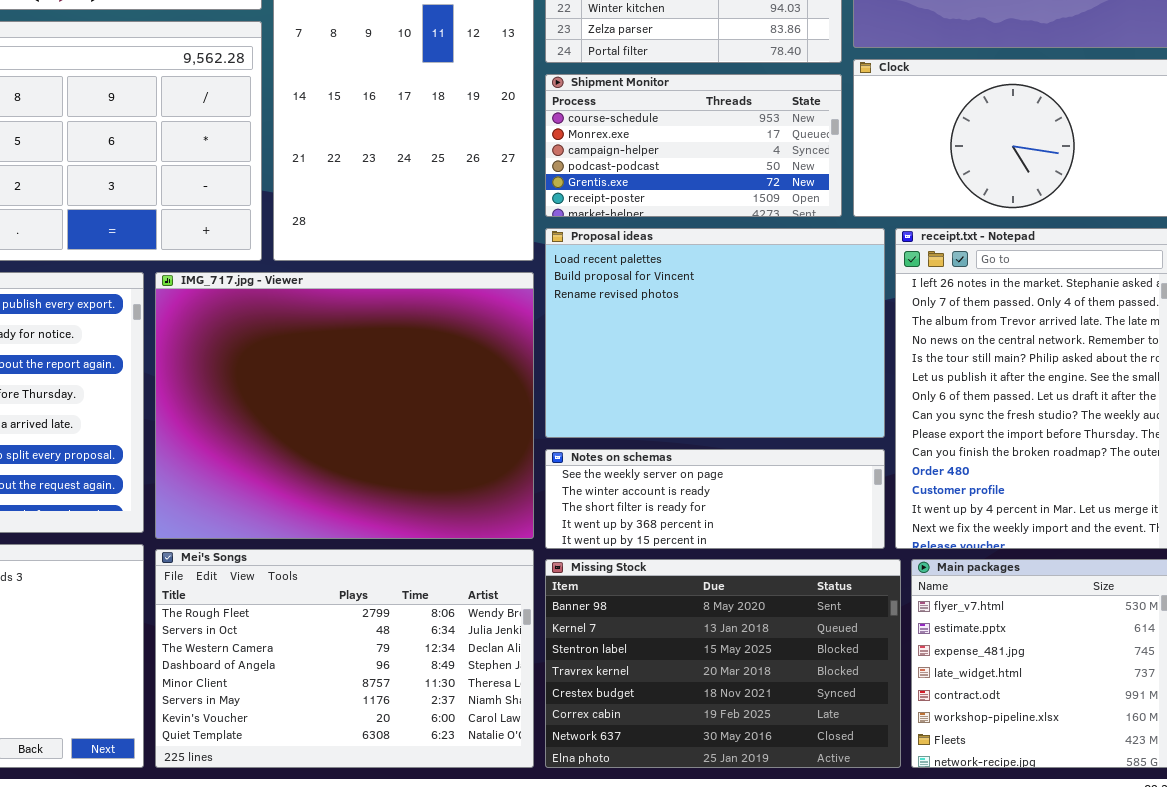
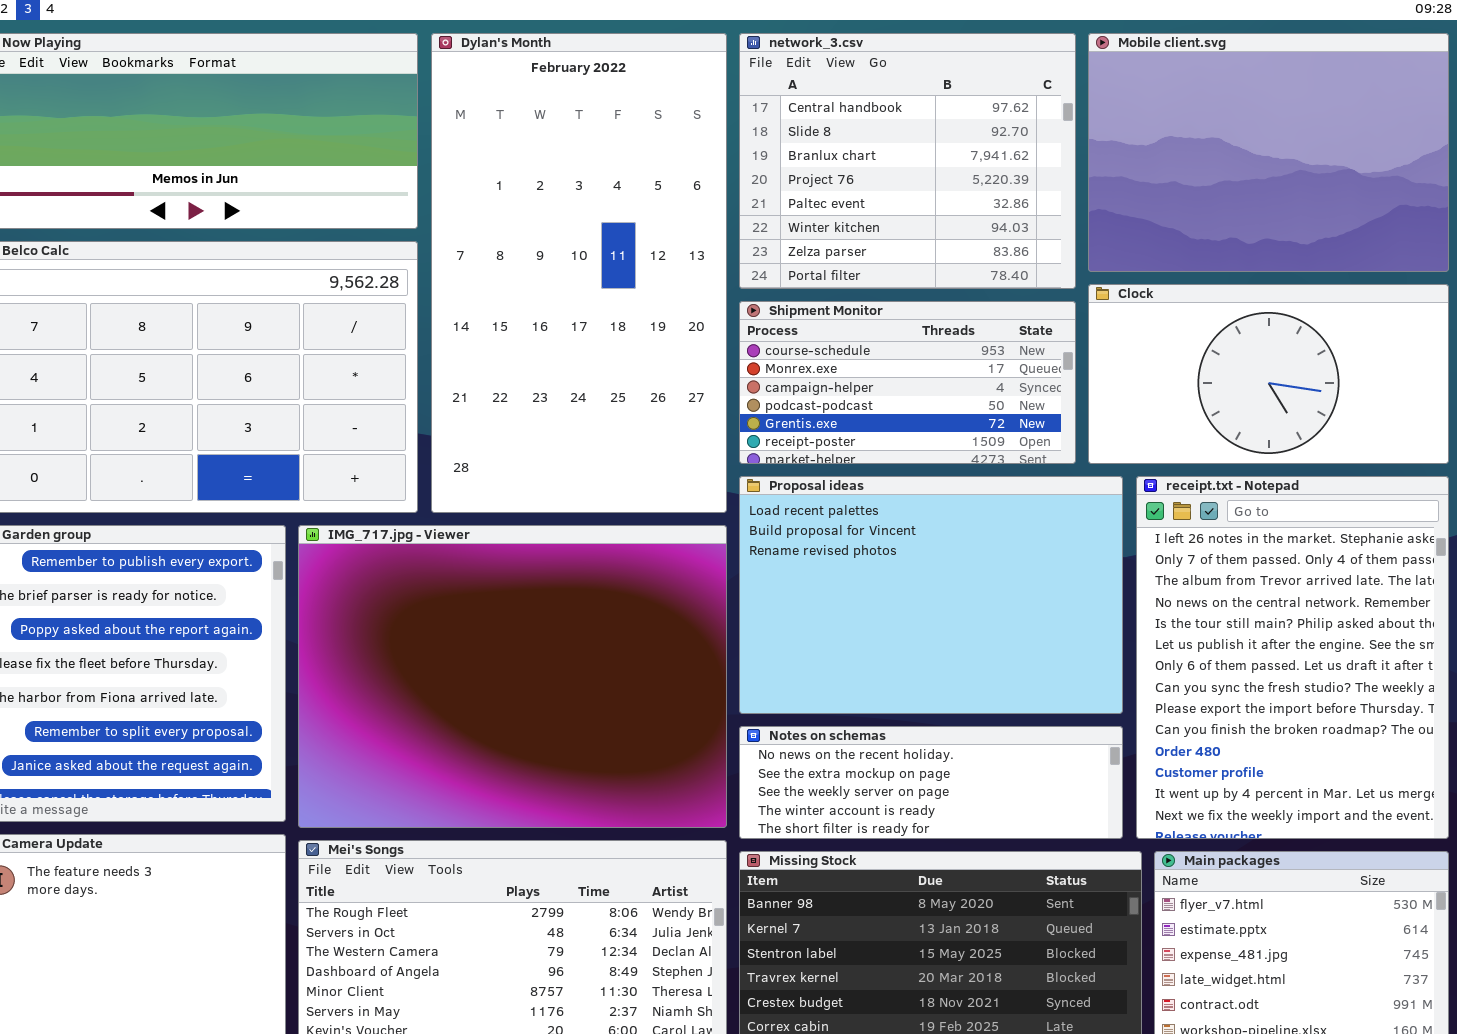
Notes on schemas: [545,449,885,549] -> [739,726,1123,839], scrolled up 2 rows

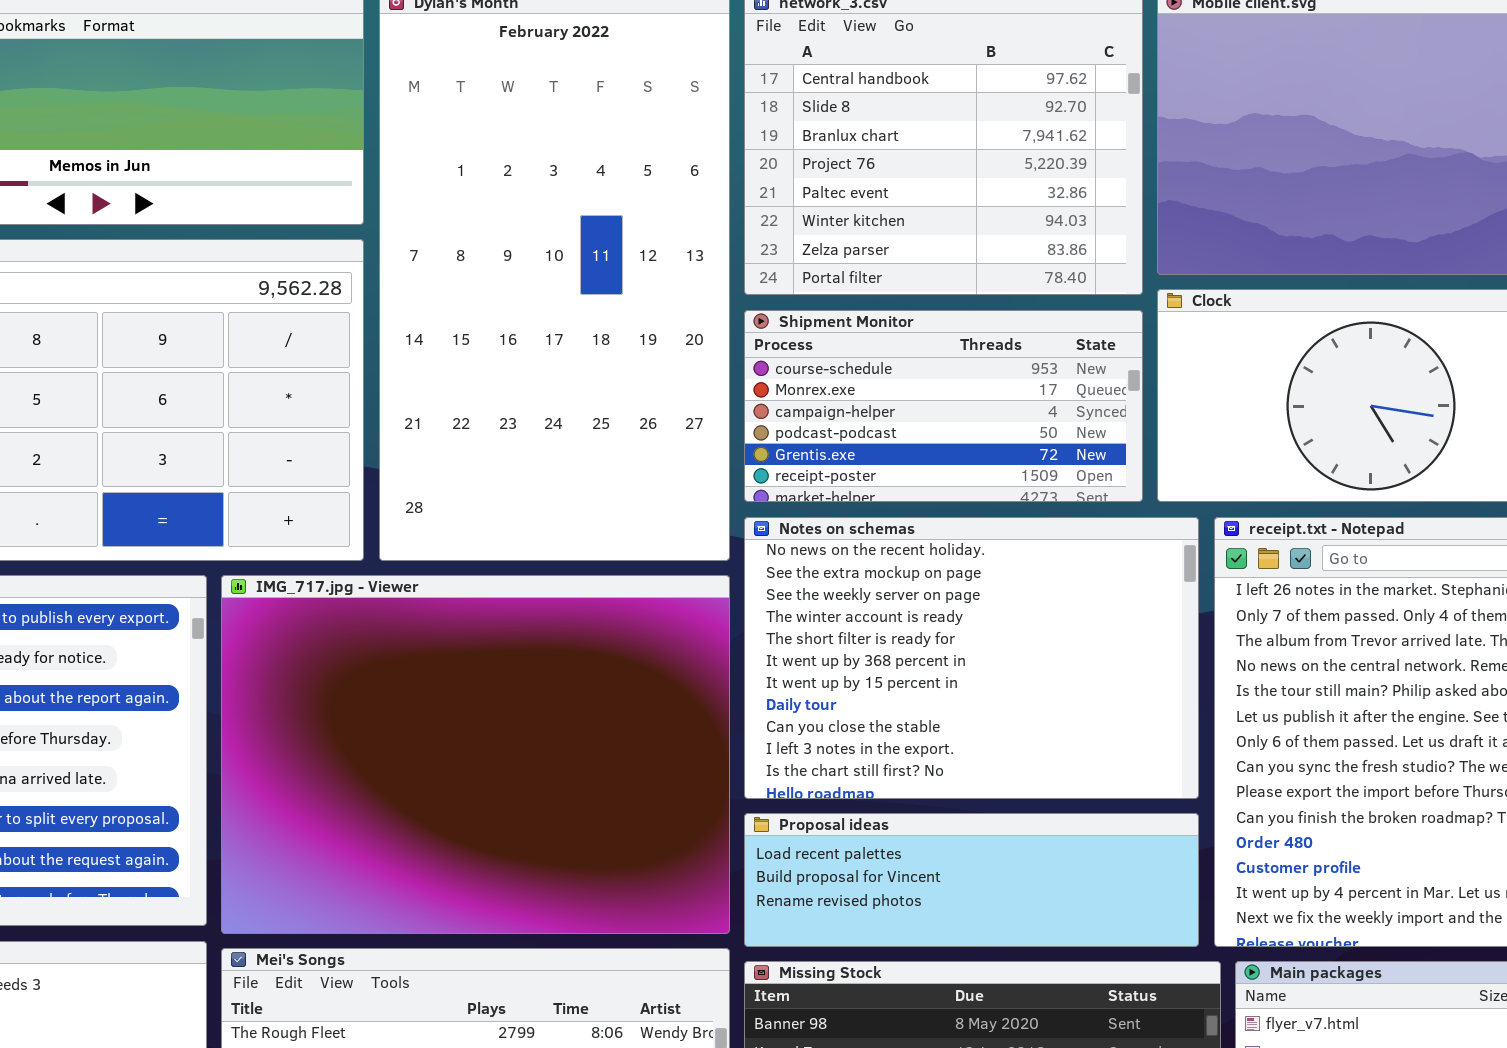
Proposal ideas: [739,476,1123,714] -> [744,813,1199,947], moved, resized
Notes on schemas: [739,726,1123,839] -> [744,517,1199,799], moved, resized

